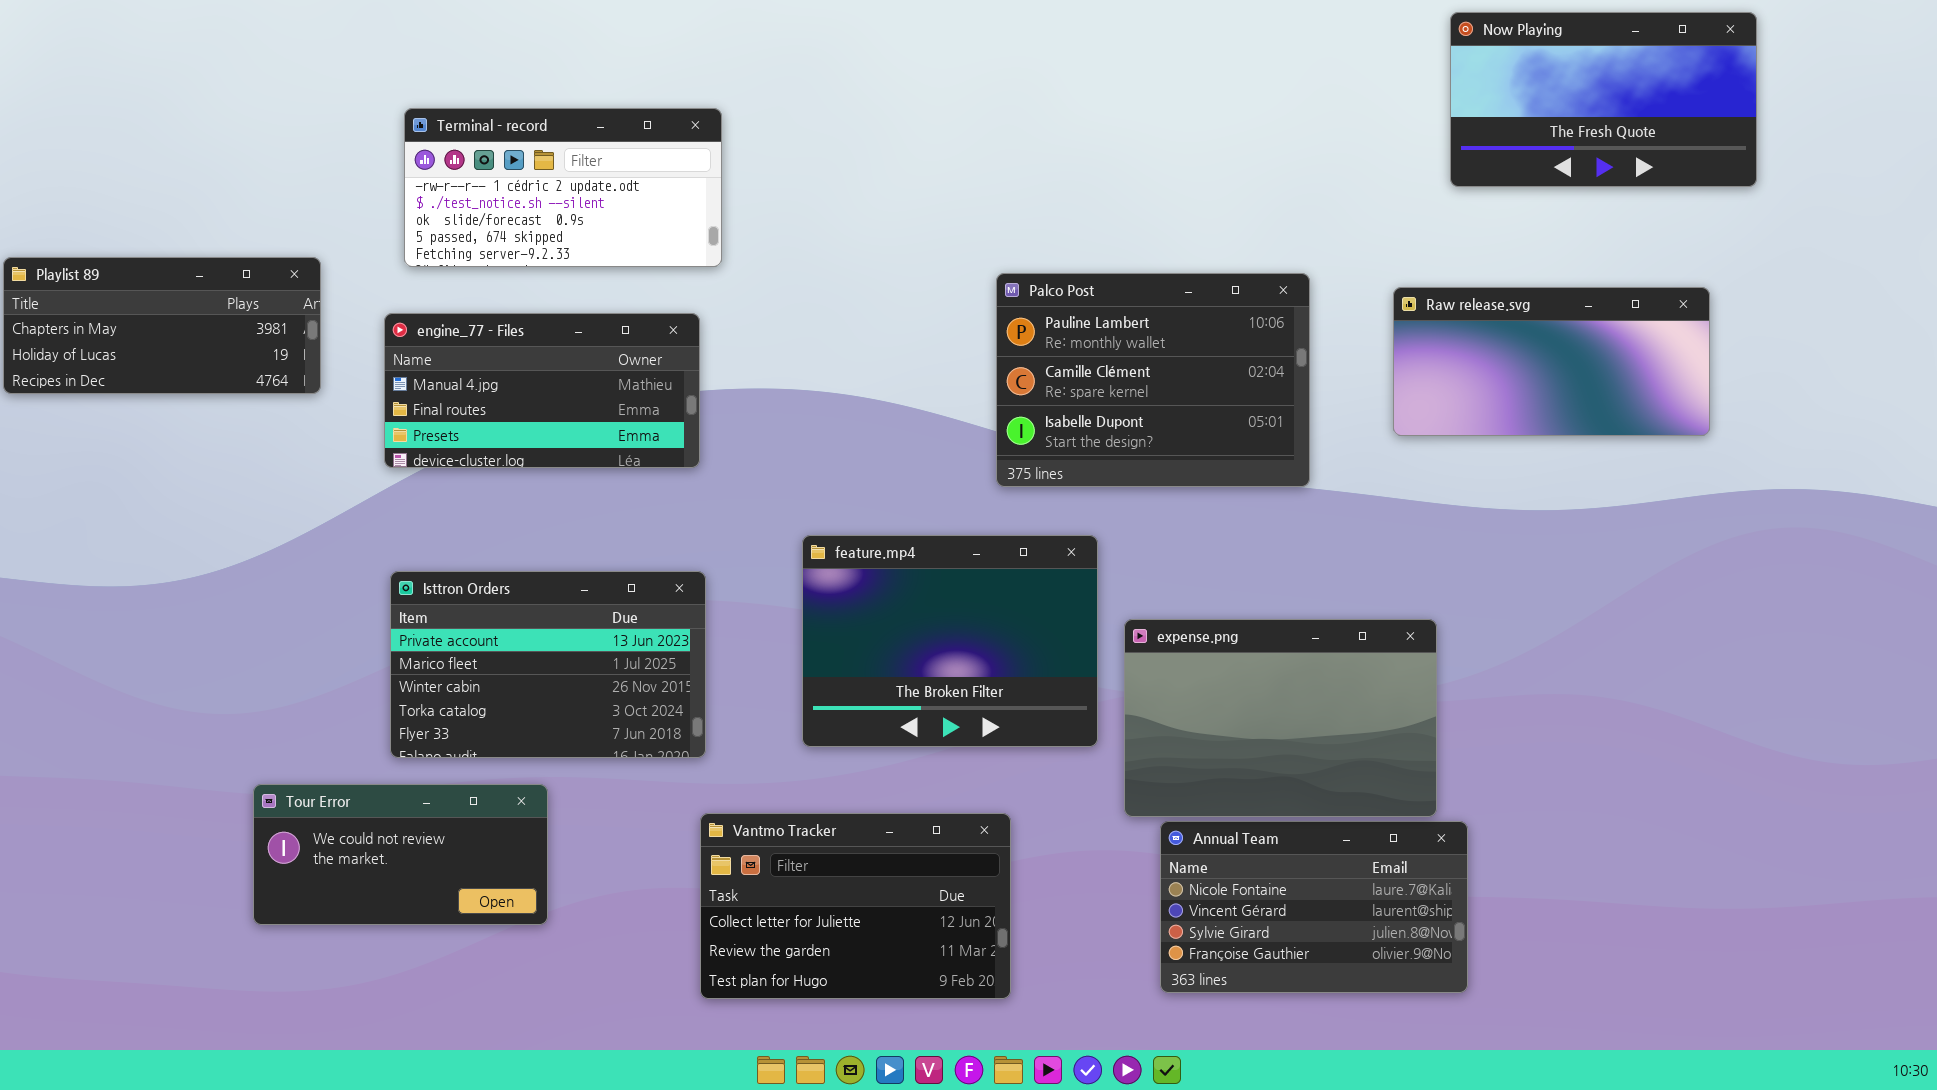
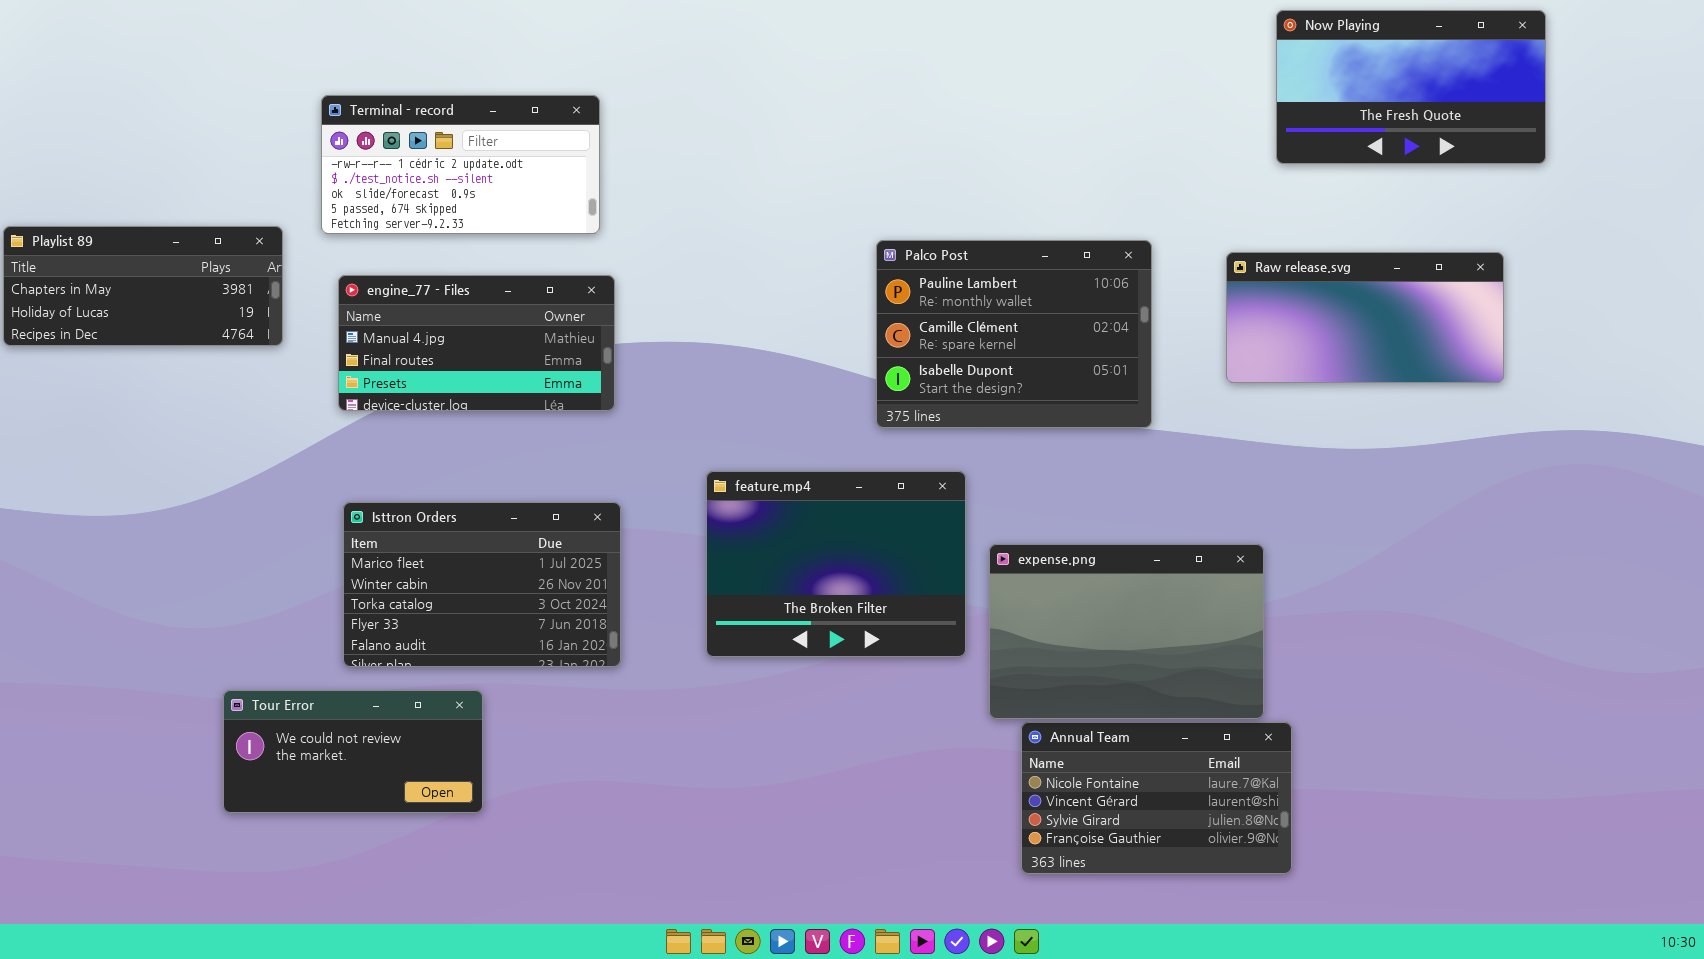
Terminal - record: [404,108,722,267] -> [321,95,600,234], moved
Isttron Orders: [390,571,706,758] -> [343,502,621,667], scrolled down 1 row
Vantmo Tracker: [700,813,1011,999] -> none, closed

